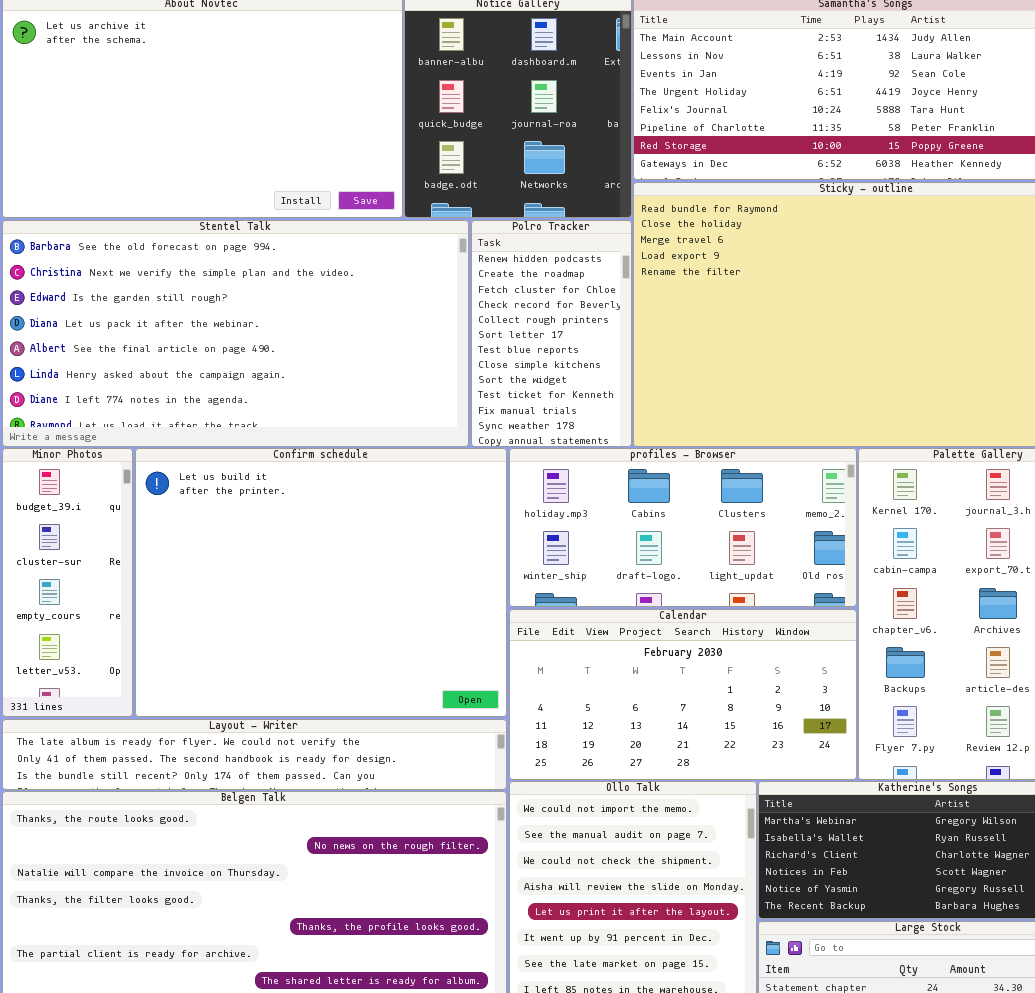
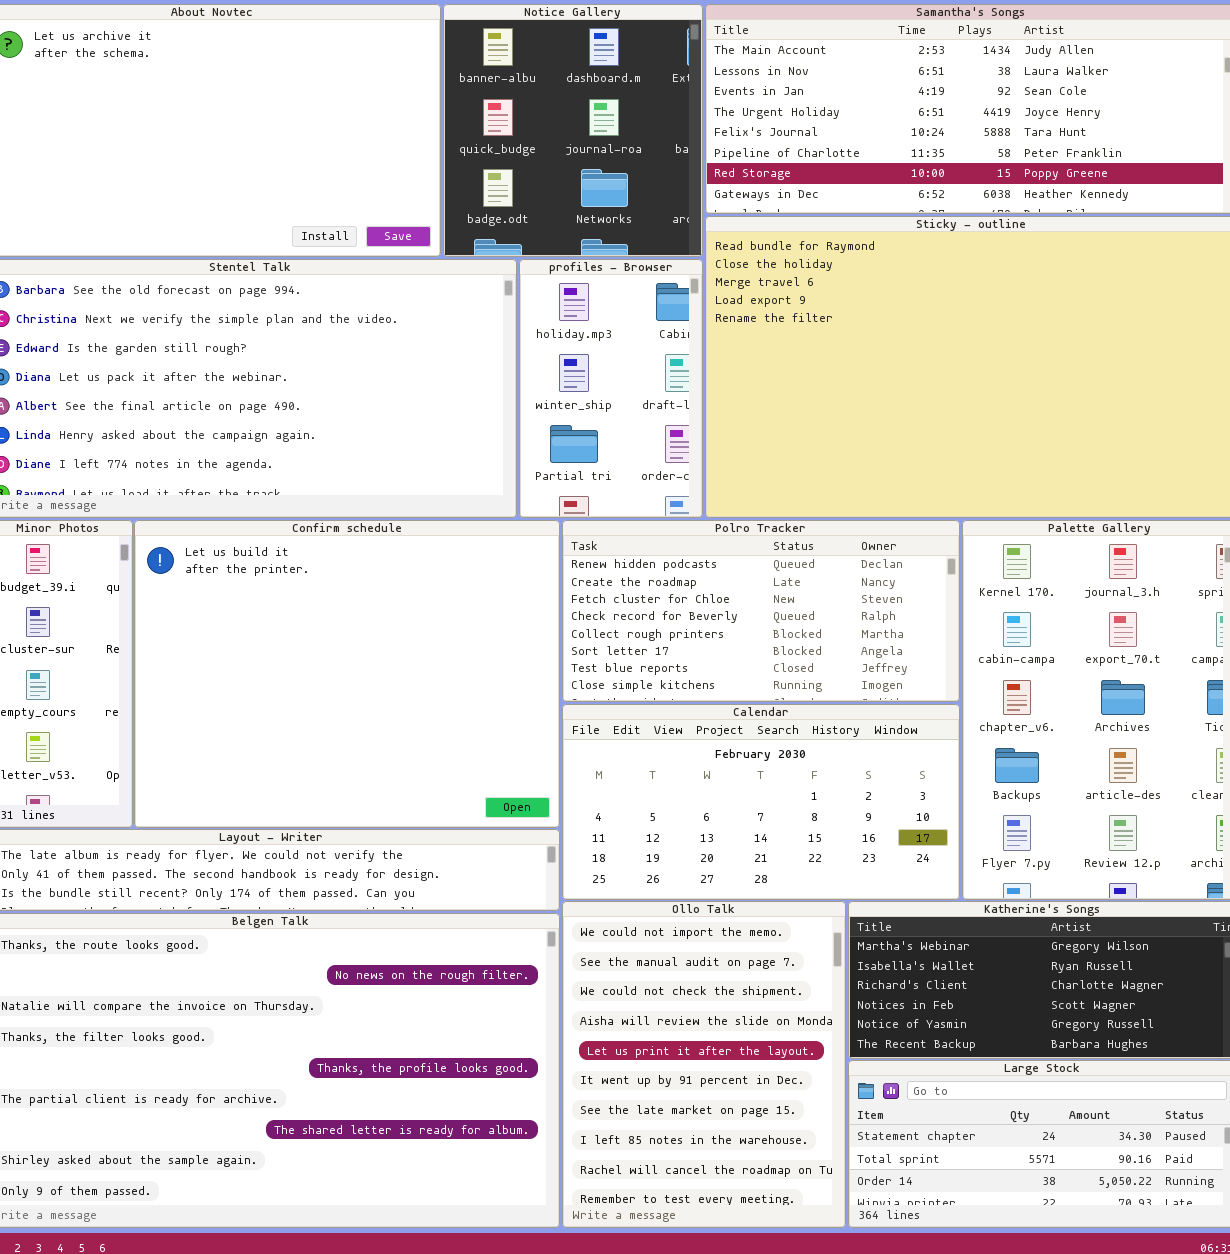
Polro Tracker: [471,220,632,447] -> [562,520,960,702], moved, resized
profiles - Browser: [509,448,857,607] -> [519,259,703,518], moved, resized

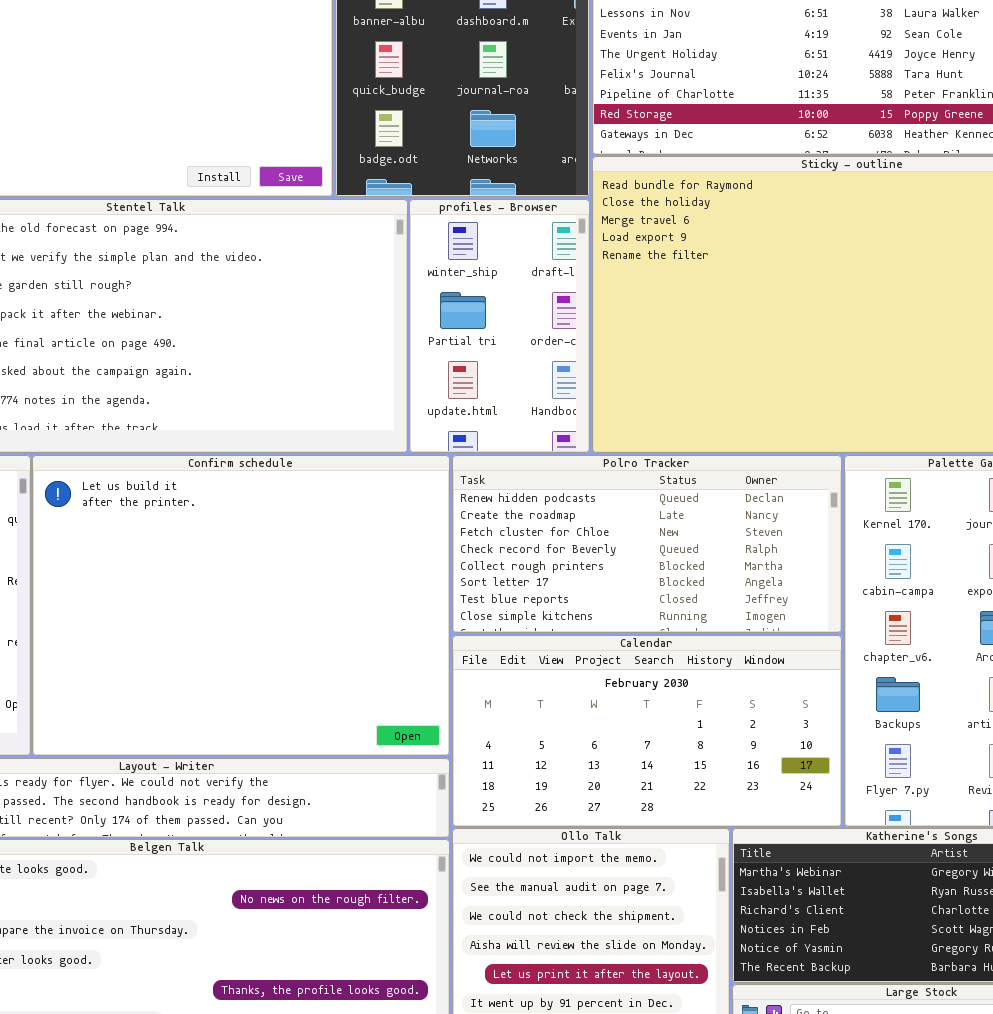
profiles - Browser: [519,259,703,518] -> [409,199,590,453], scrolled down 1 row

